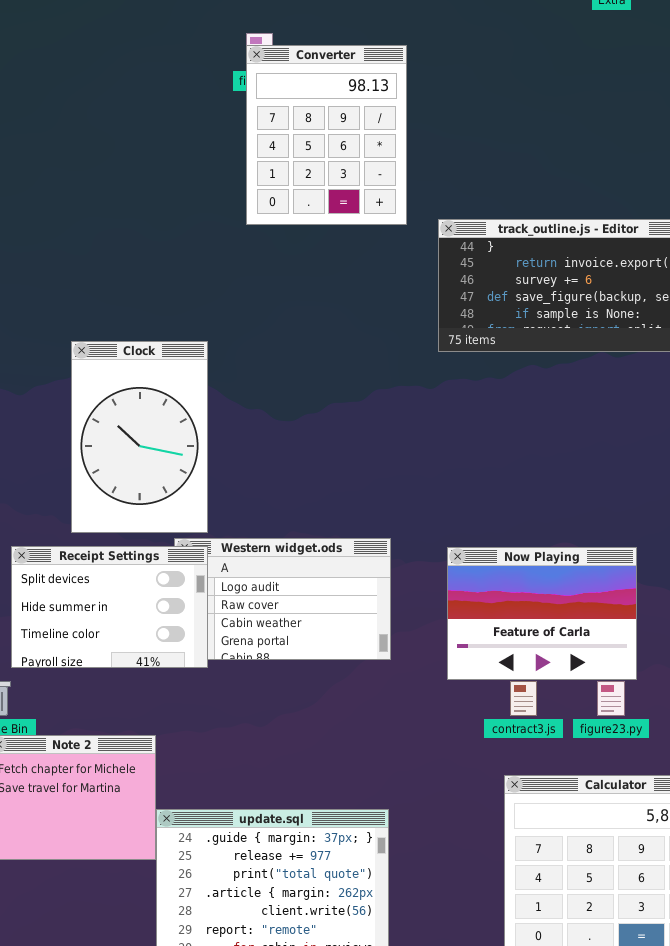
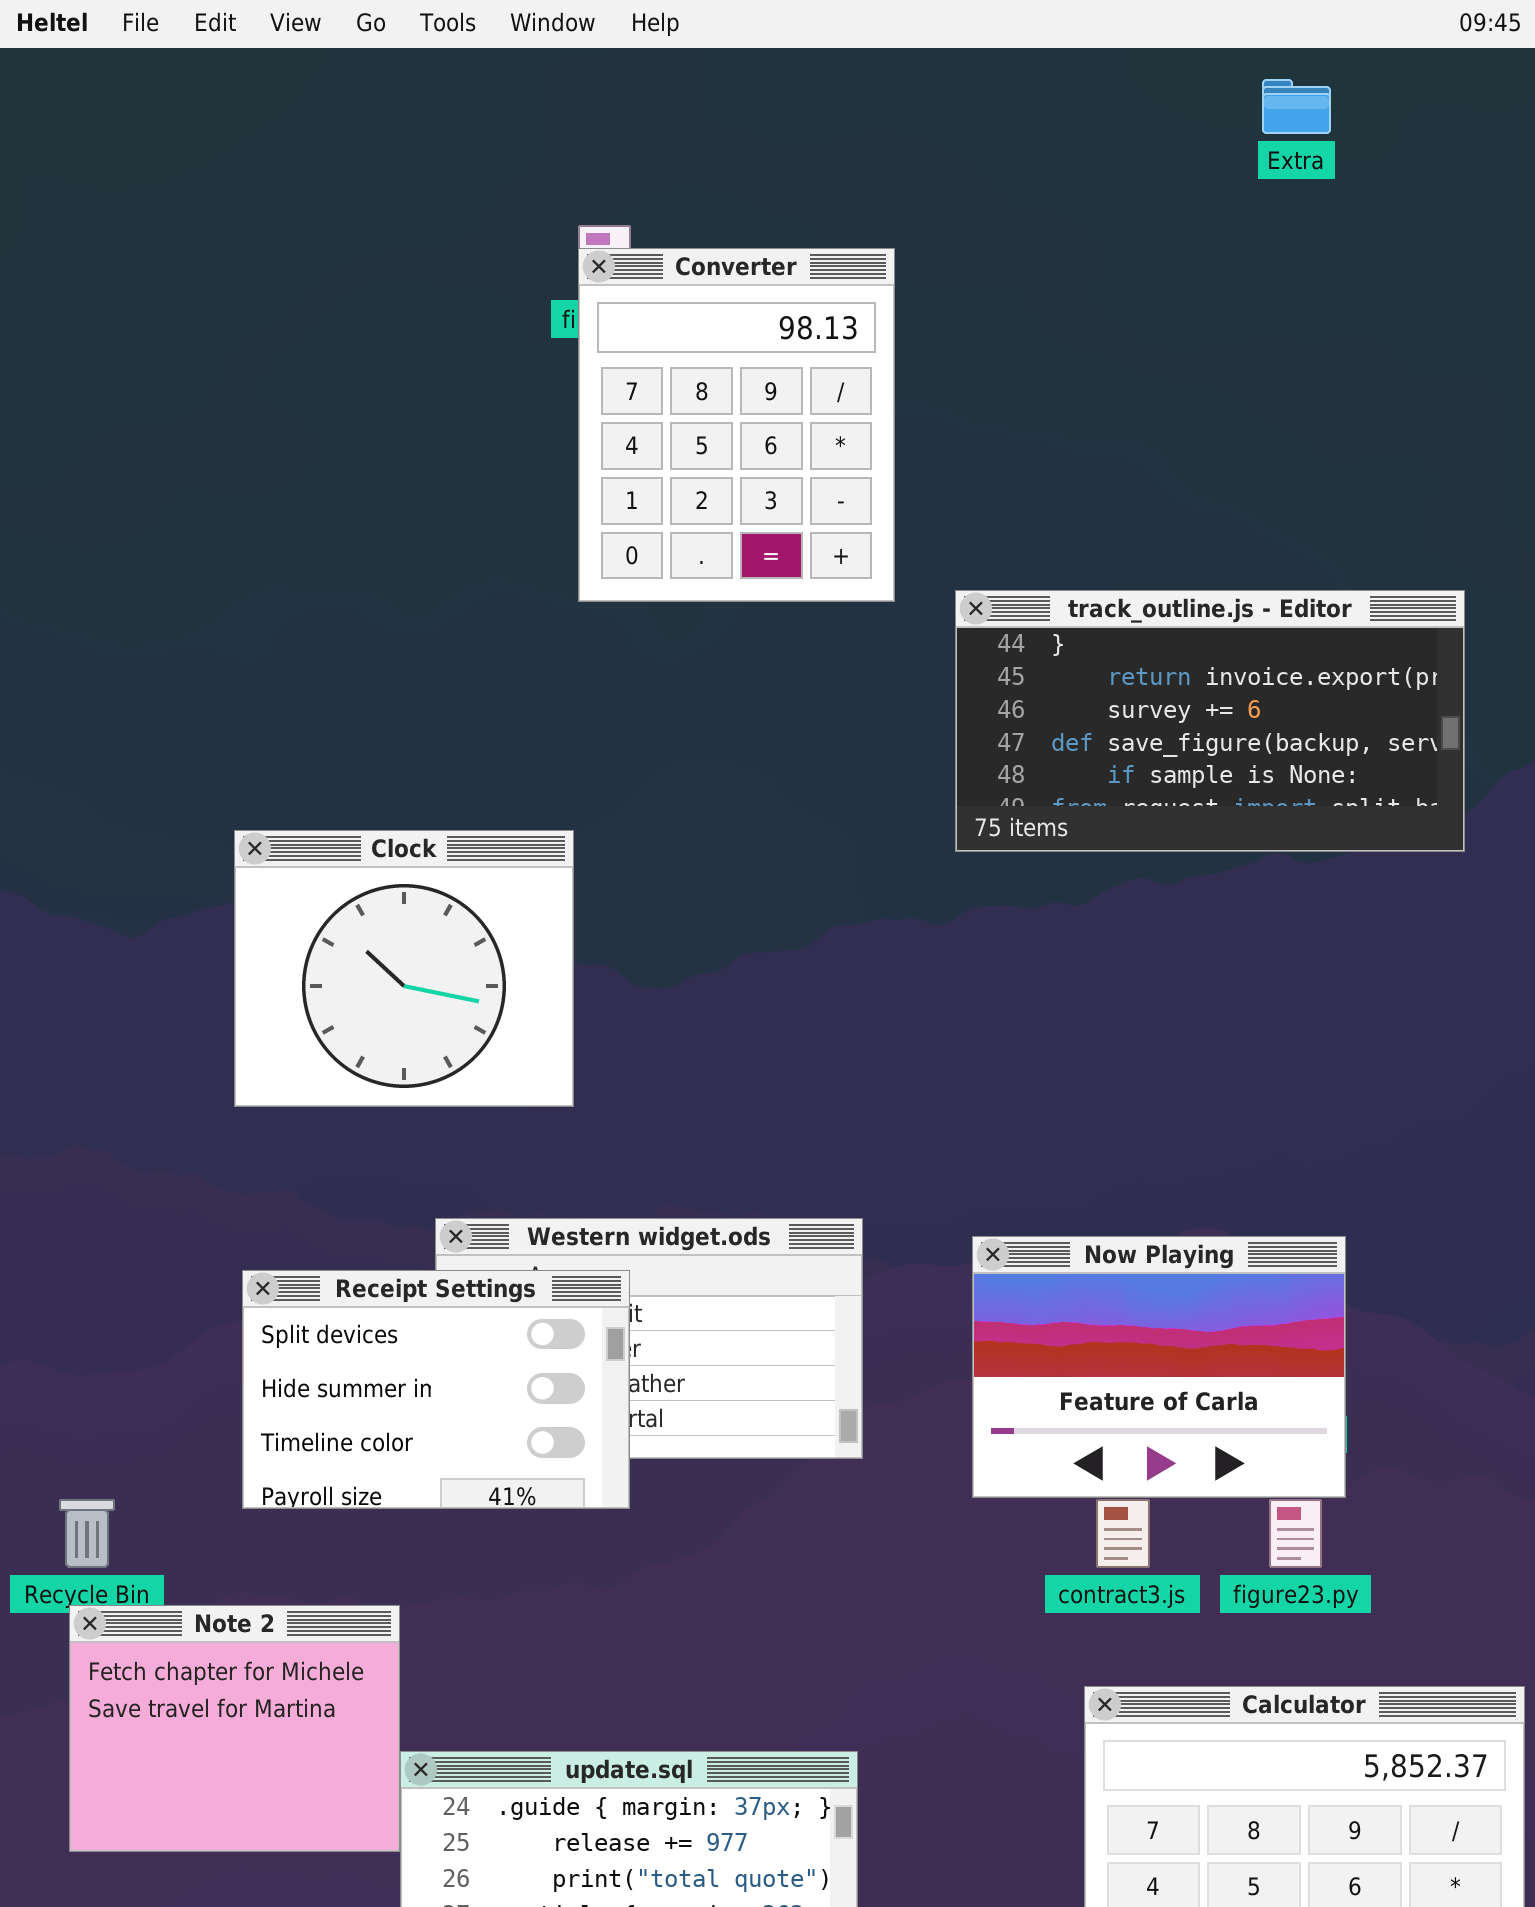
Clock: [71,341,208,533] -> [234,830,574,1107], resized
Receipt Settings: [11,546,208,668] -> [242,1270,630,1509], moved

